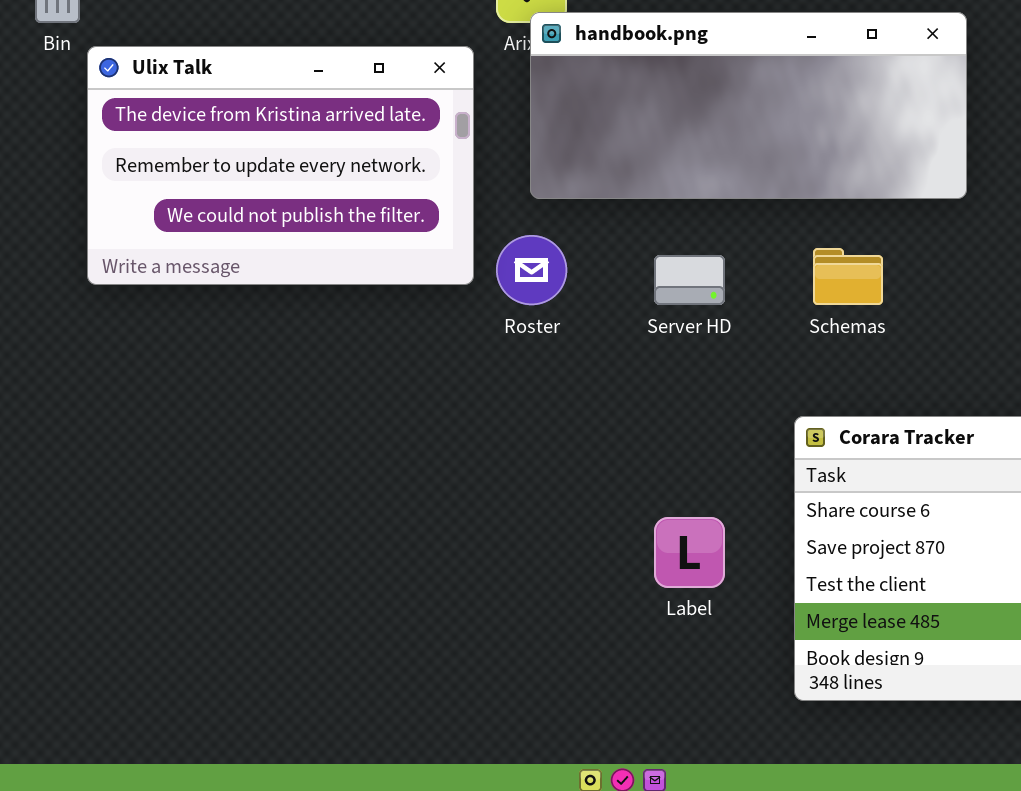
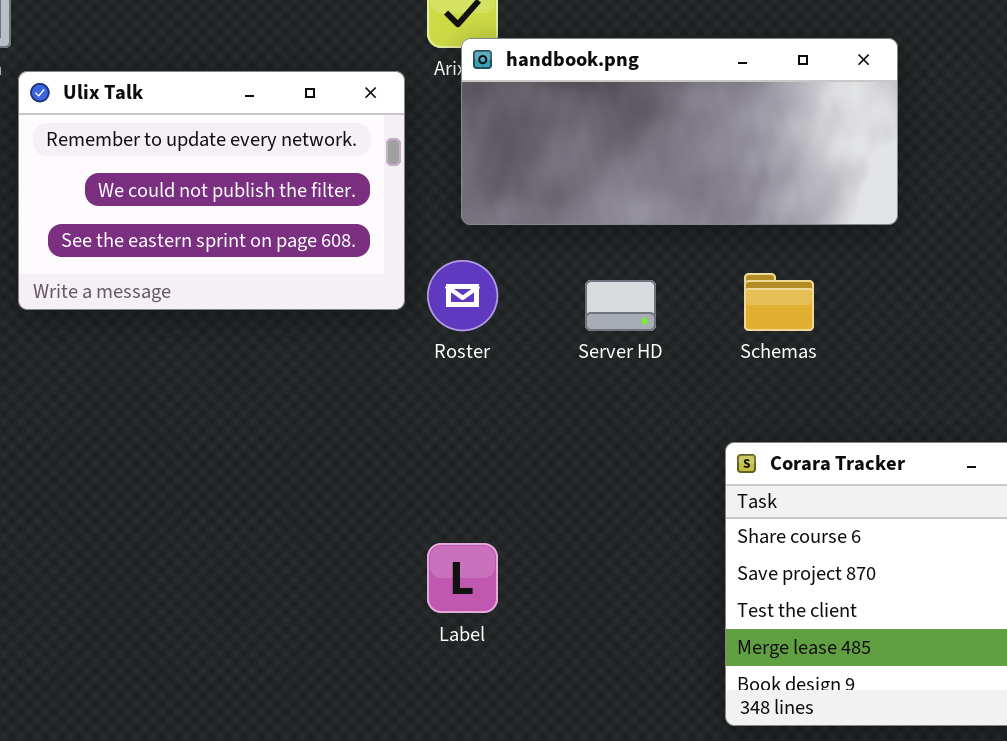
Ulix Talk: [87,46,474,285] -> [18,71,405,310], scrolled down 1 row
Label: [654,517,725,588] -> [427,543,498,613], moved

